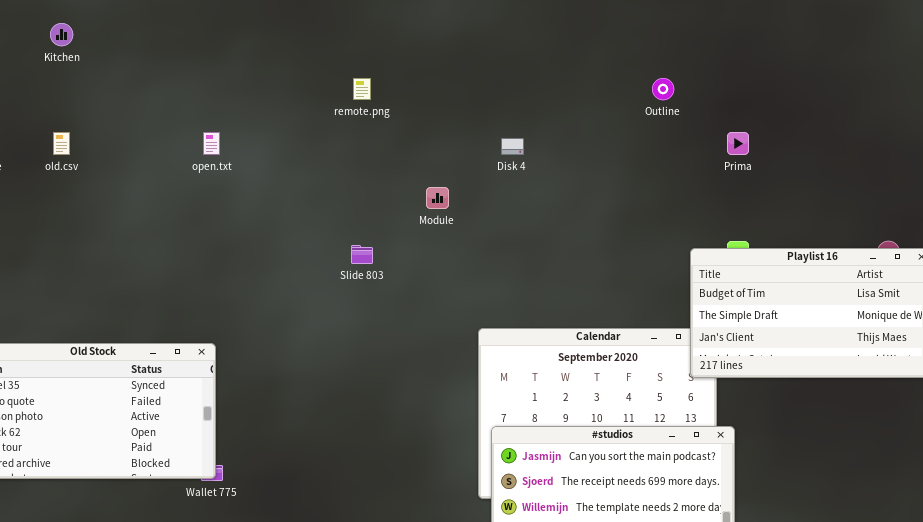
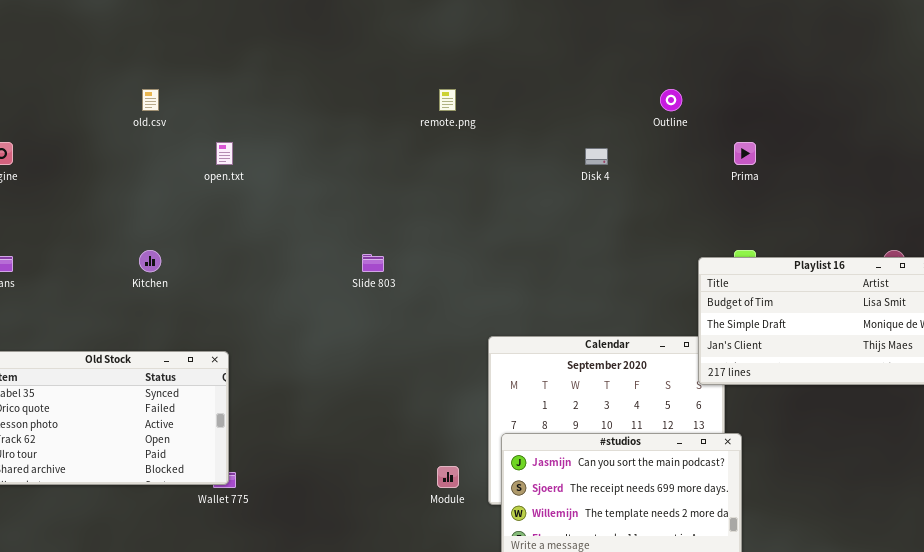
Kitchen: [50,23,73,46] -> [139,250,161,272], moved
remote.png: [353,78,371,100] -> [439,89,456,111], moved
old.csv: [53,132,70,155] -> [142,89,159,111], moved
Disk 4: [501,138,524,155] -> [585,148,608,165], moved
Module: [426,187,449,209] -> [437,466,459,488], moved

